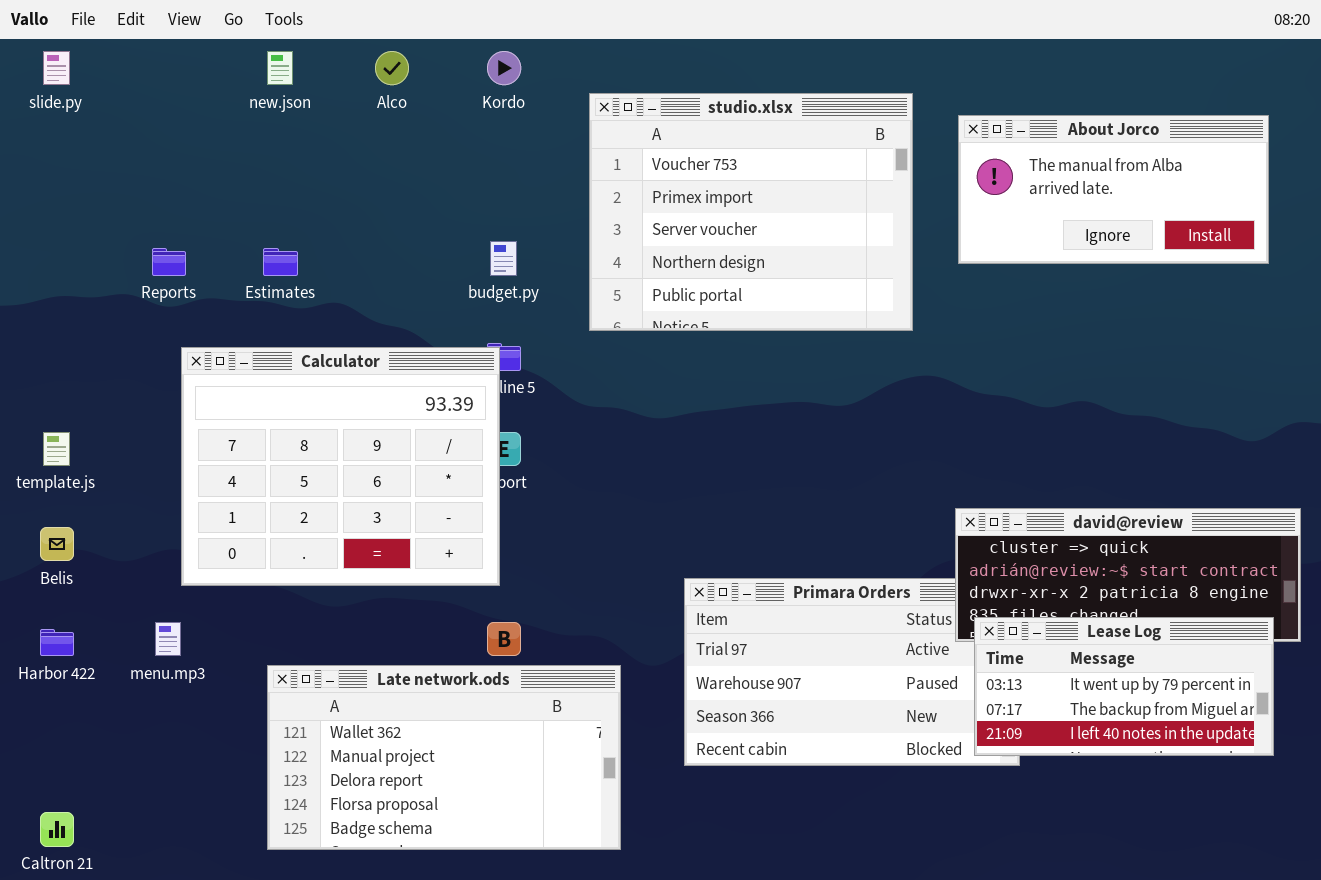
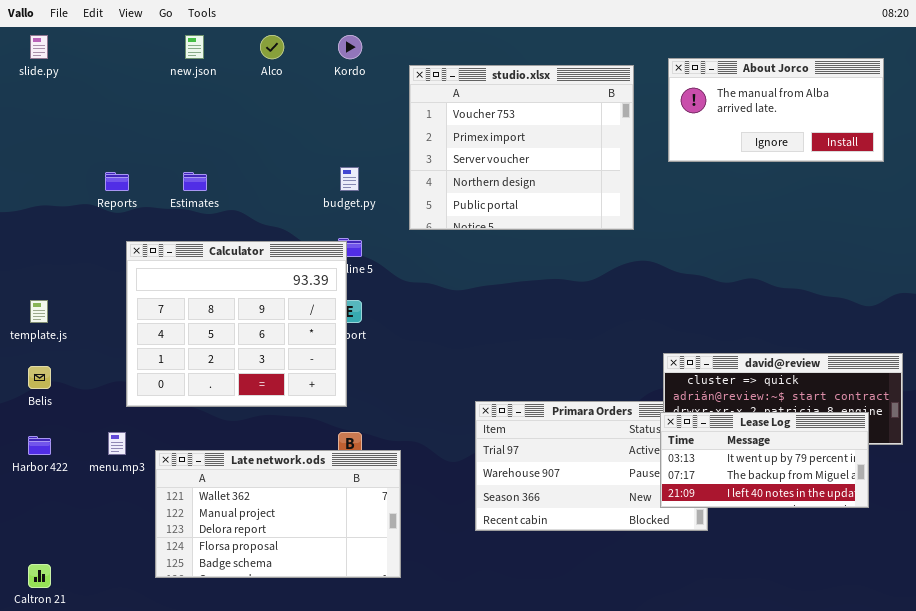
About Jorco: [958,115,1269,264] -> [668,58,884,162], moved
Lease Log: [974,617,1274,756] -> [660,412,869,508], moved
Late network.ods: [267,665,621,850] -> [155,450,401,578], moved

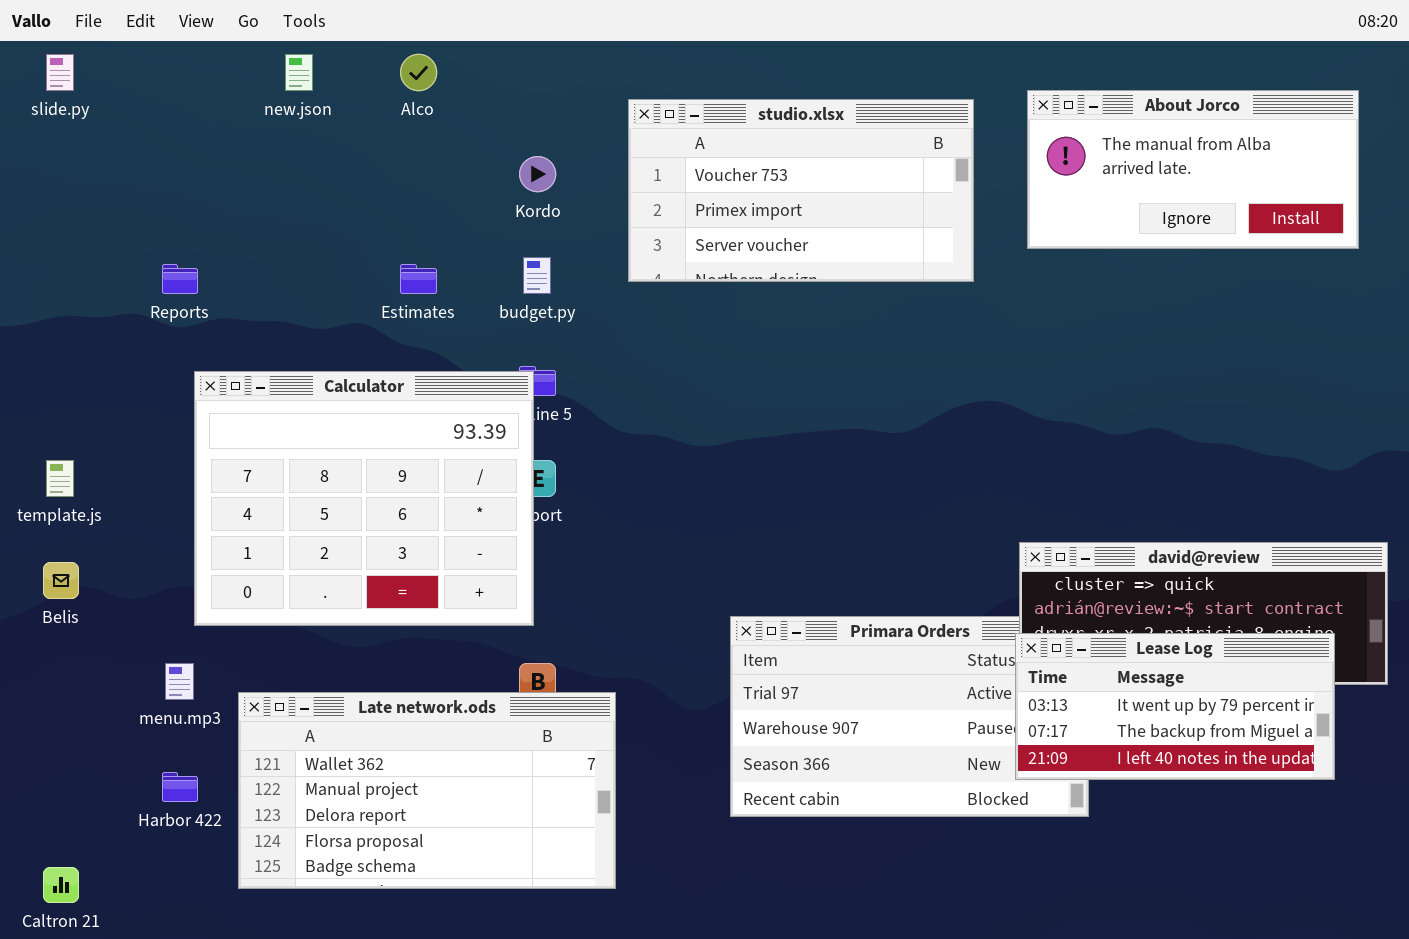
Kordo: [338,35,362,59] -> [519,156,556,192], moved
studio.xlsx: [409,65,634,230] -> [628,99,974,282], resized
Estimates: [183,172,207,191] -> [400,264,437,294], moved
Harbor 422: [28,436,51,455] -> [162,772,198,802], moved

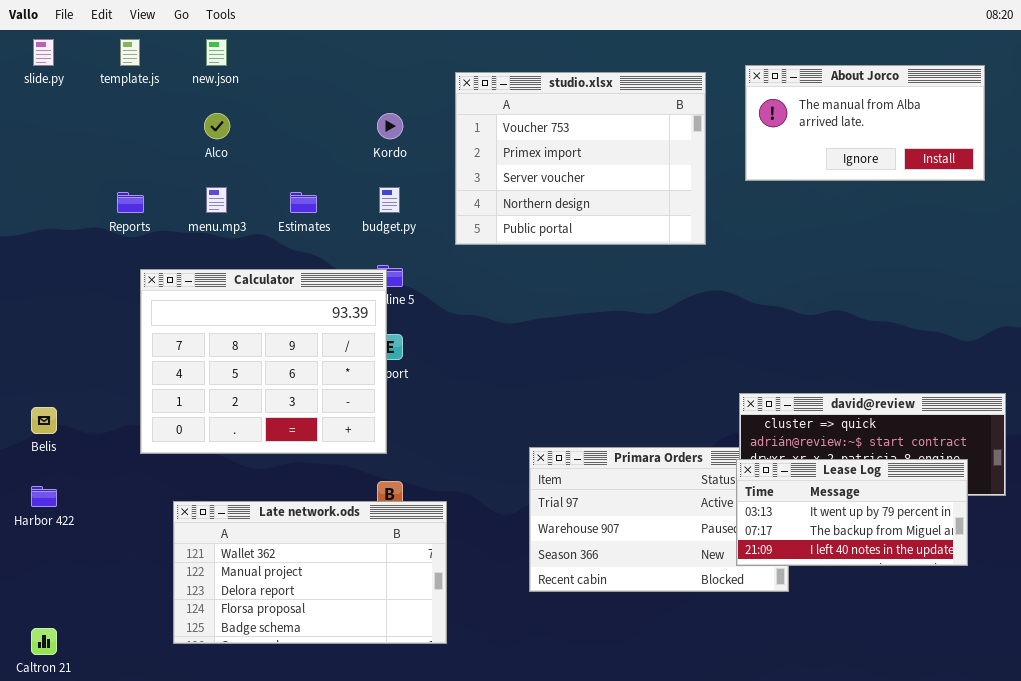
Alco: [400,54,437,91] -> [204,113,230,139], moved
studio.xlsx: [628,99,974,282] -> [455,72,706,245], resized
template.js: [46,460,74,497] -> [120,39,140,66], moved
menu.mp3: [165,663,194,700] -> [206,187,227,213], moved
Harbor 422: [162,772,198,802] -> [31,486,57,507], moved

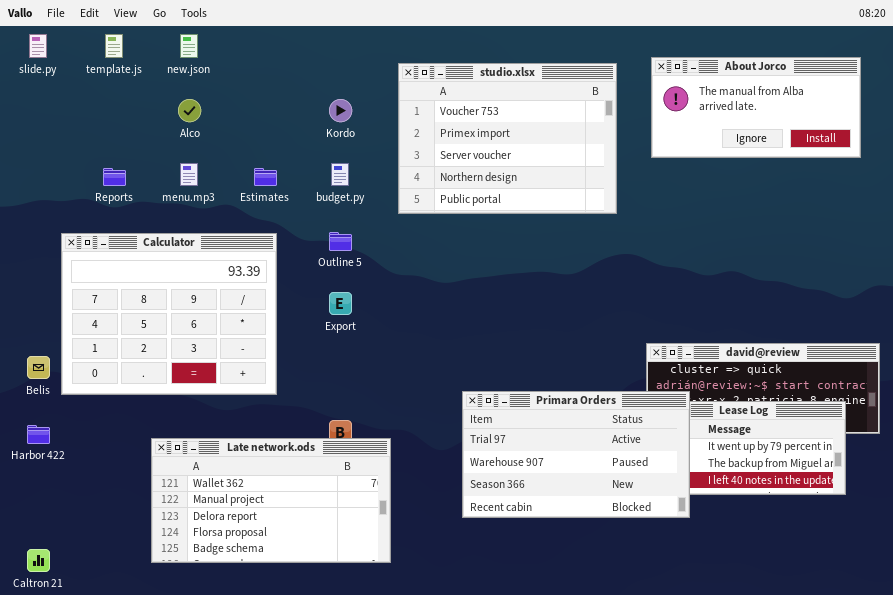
Calculator: [140,269,387,454] -> [61,233,277,395], moved
Primara Orders: [529,447,789,592] -> [462,391,690,518], raised

